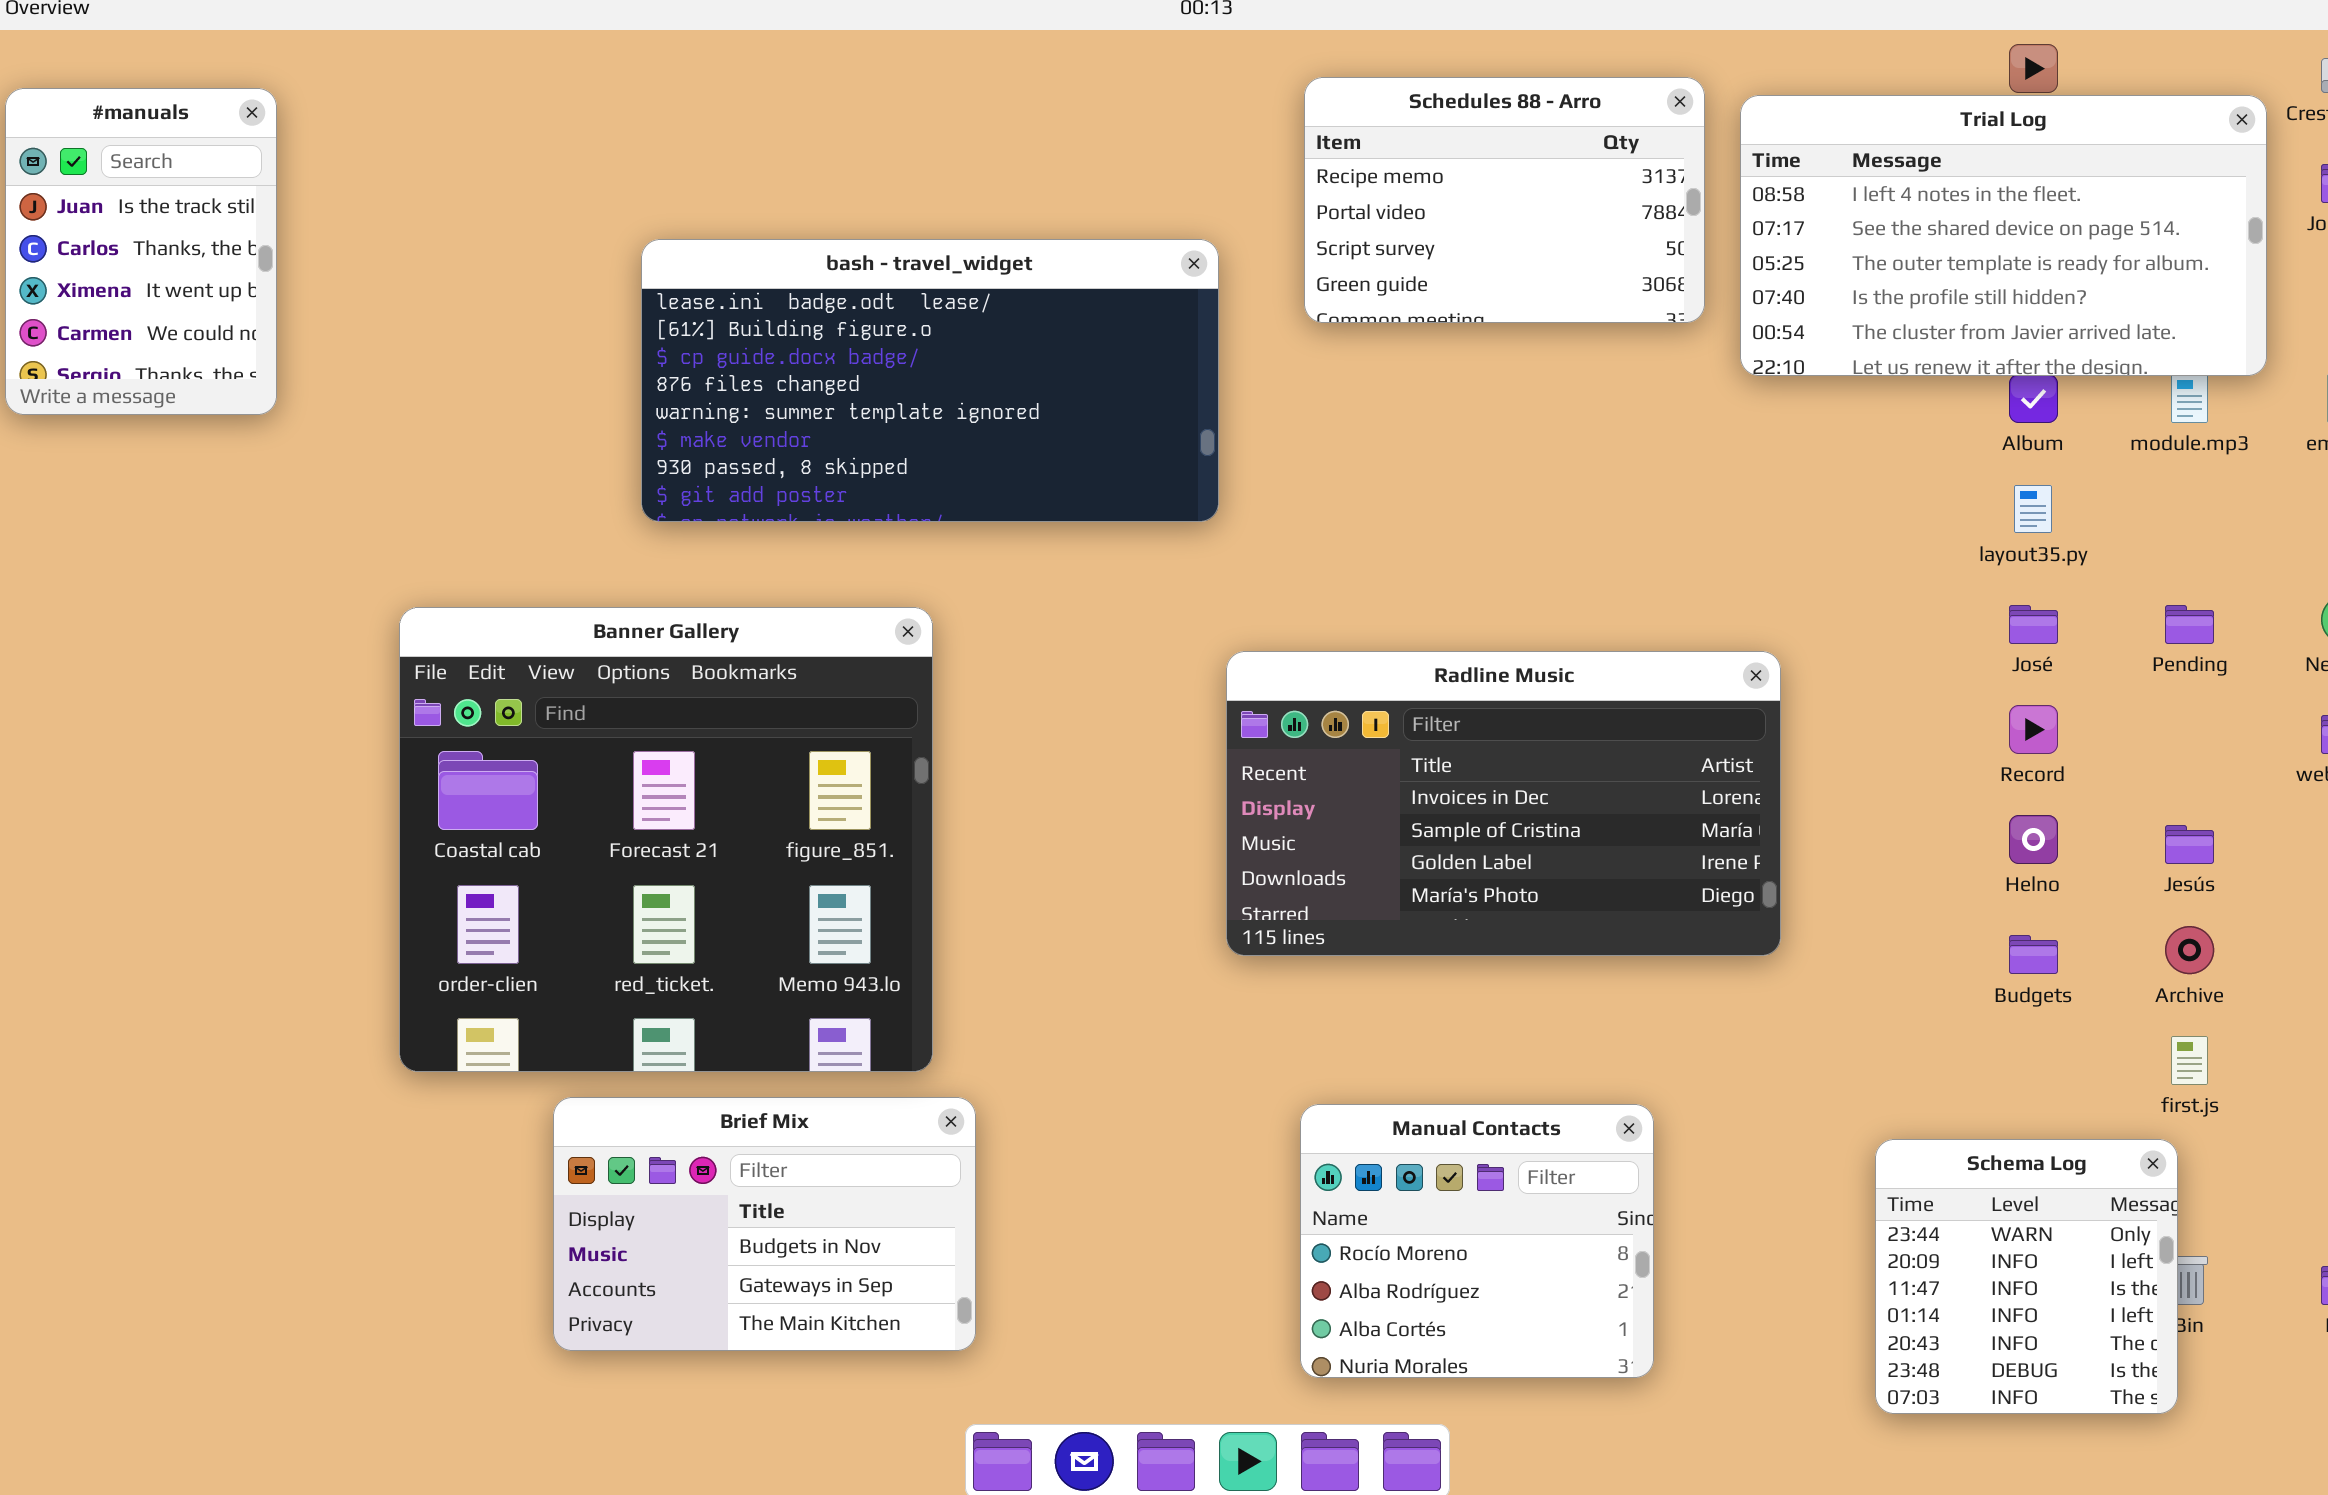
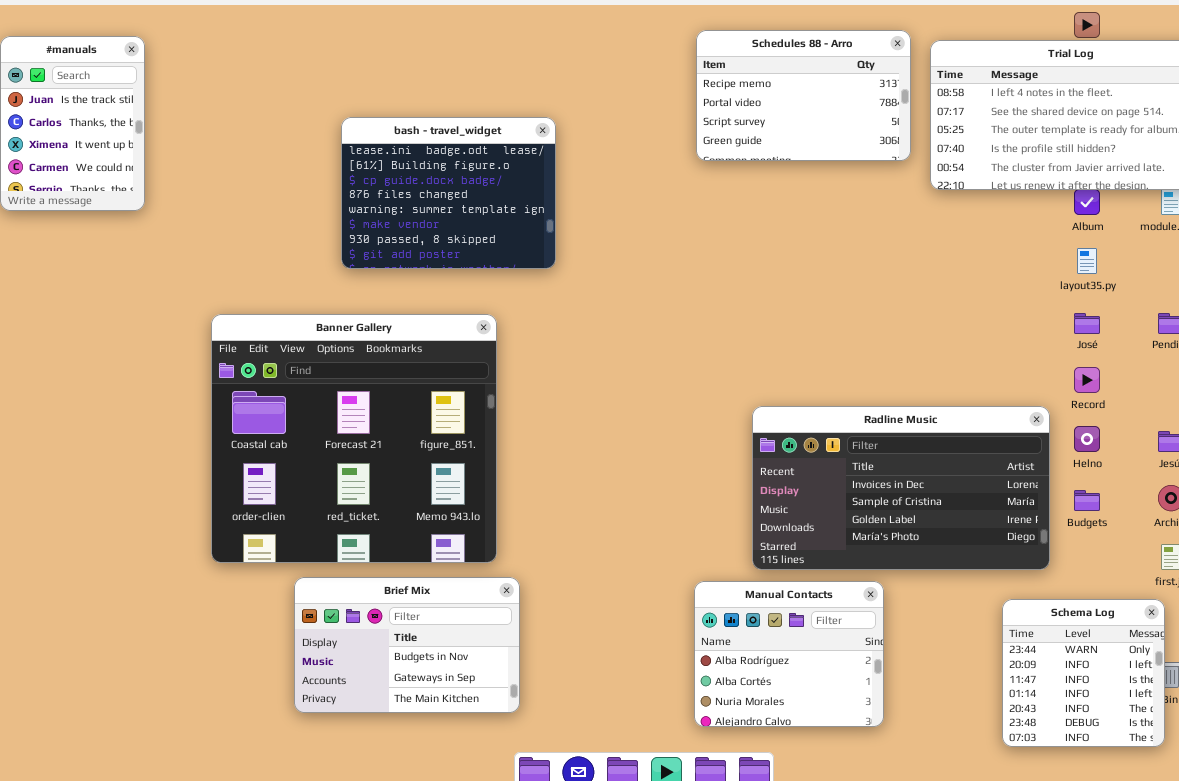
bash - travel_widget: [641,239,1219,522] -> [341,117,556,269], resized
Radline Music: [1226,651,1781,956] -> [752,406,1050,570], moved
Manual Contacts: [1300,1104,1654,1378] -> [694,581,884,727], scrolled down 1 row

